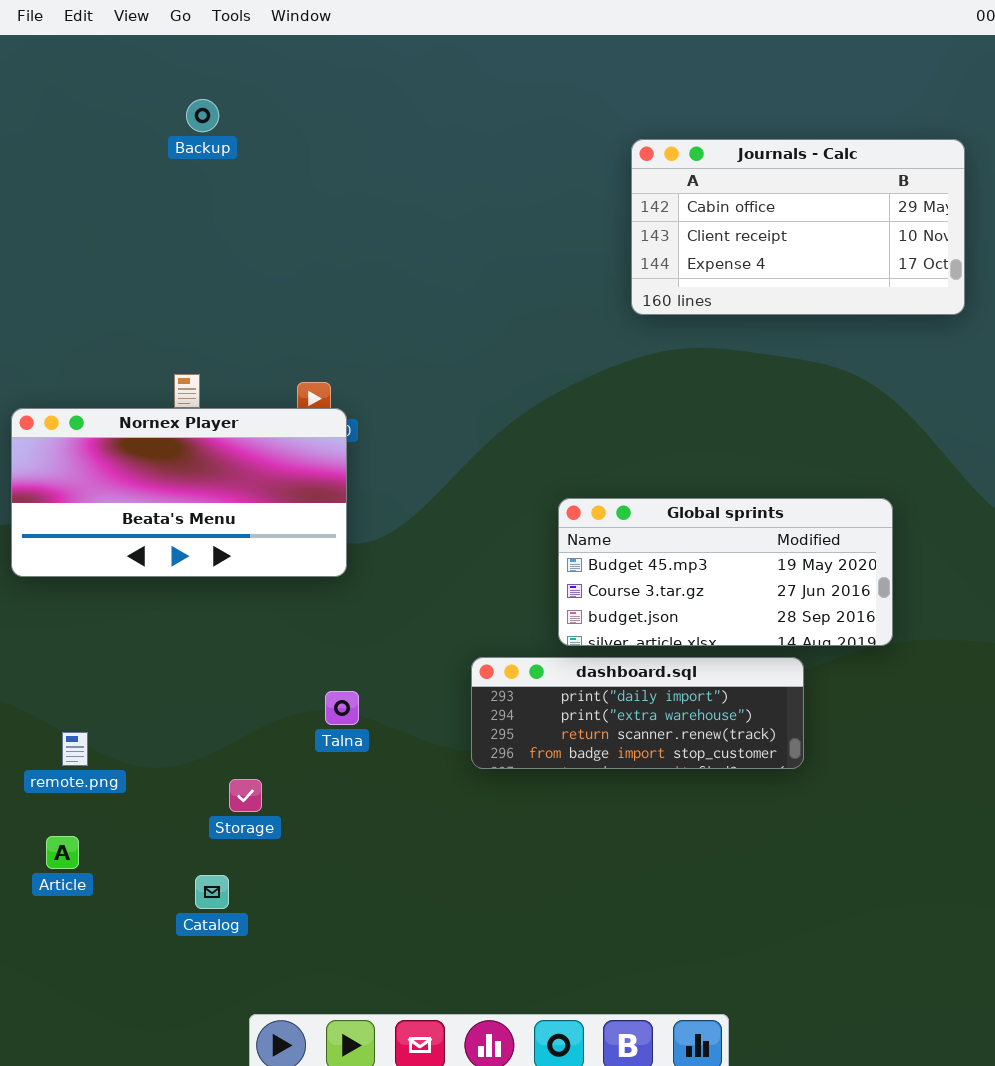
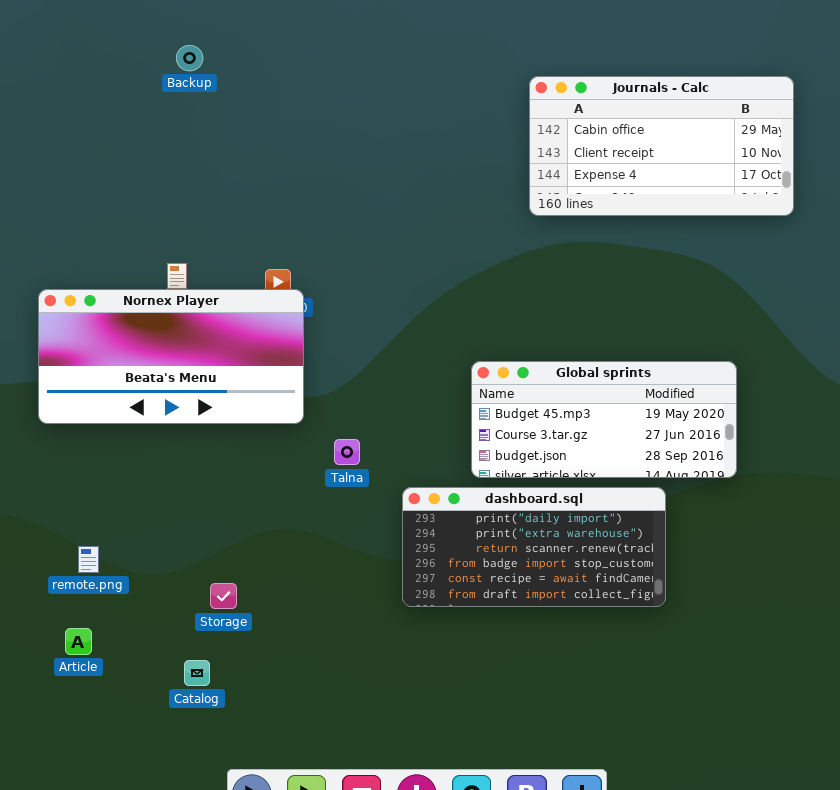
dashboard.sql: [471,657,804,769] -> [402,487,666,607], resized
Talna: [325,691,359,725] -> [334,439,360,465], moved

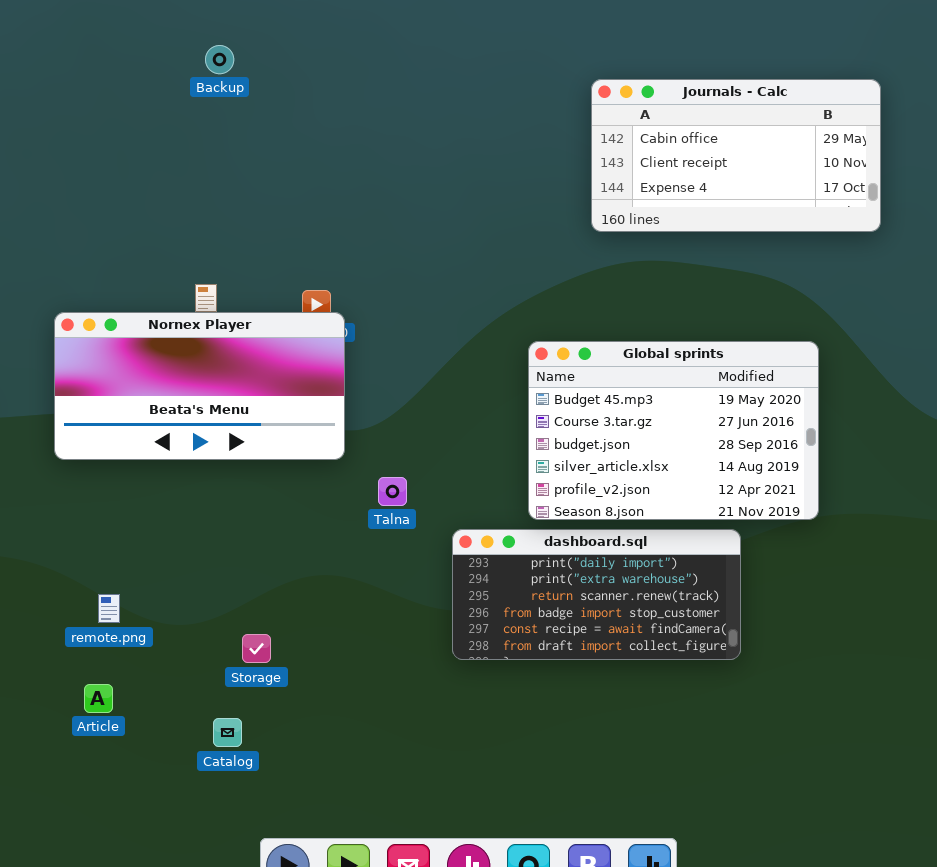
Global sprints: [471,361,737,478] -> [528,341,819,520], resized

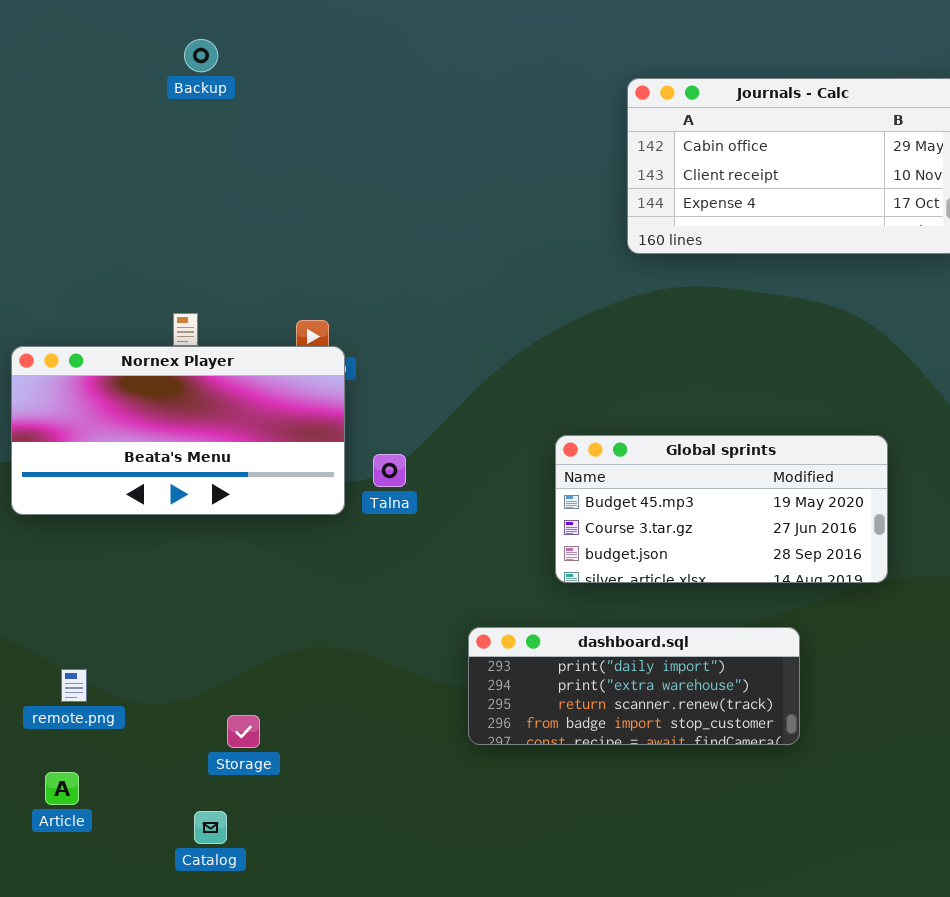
Global sprints: [528,341,819,520] -> [555,435,888,583], resized
Talna: [378,477,407,506] -> [373,454,406,487], moved
dashboard.sql: [452,529,741,660] -> [468,627,800,745], resized

